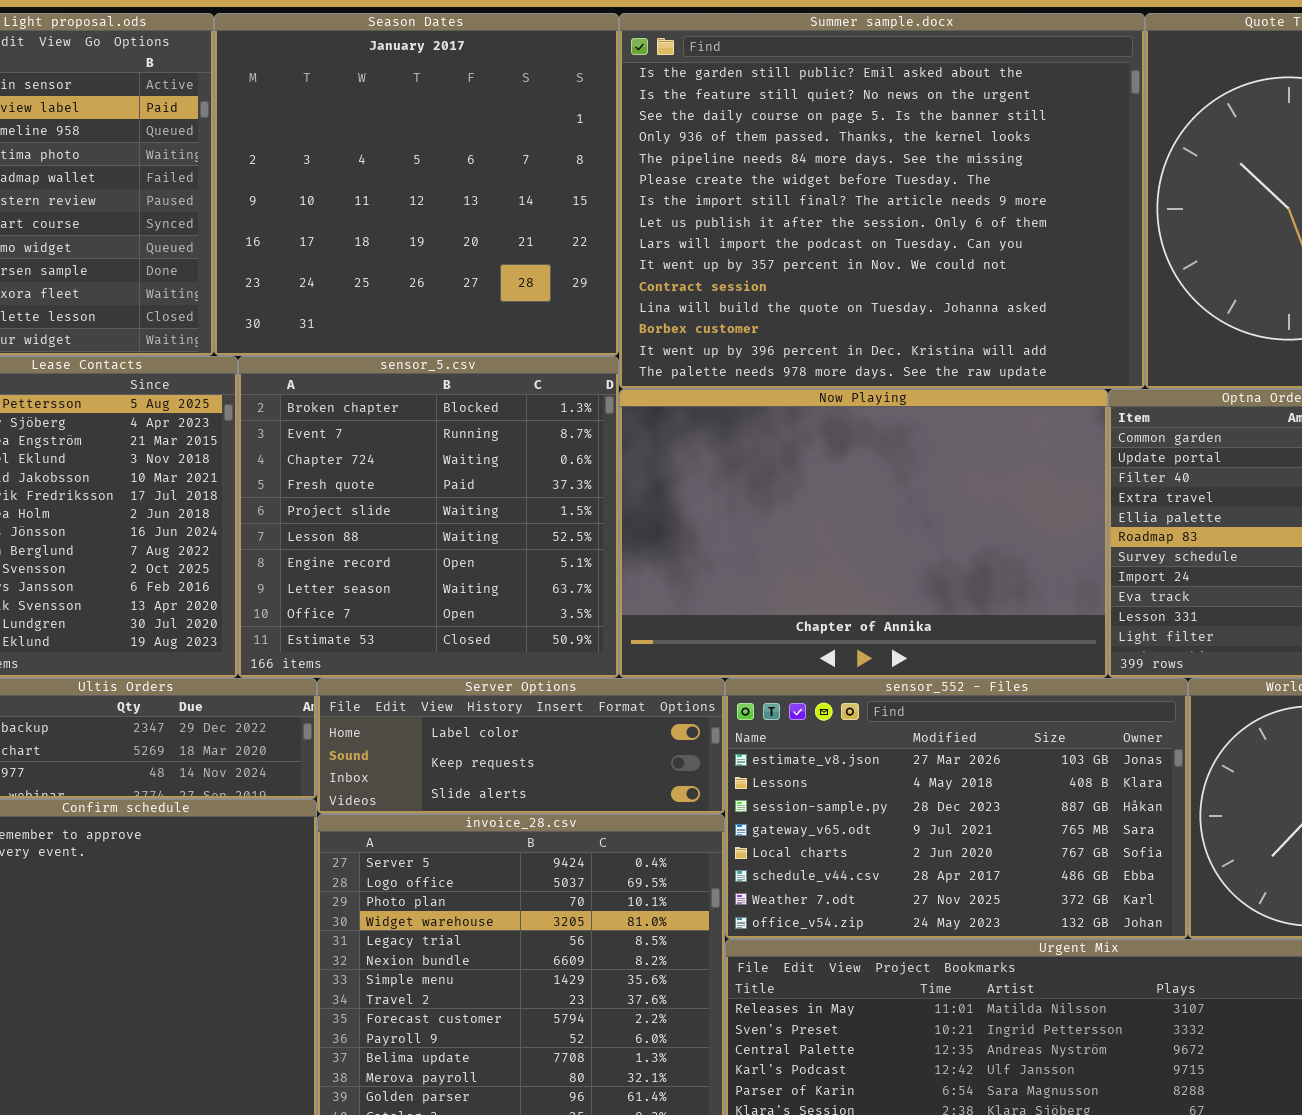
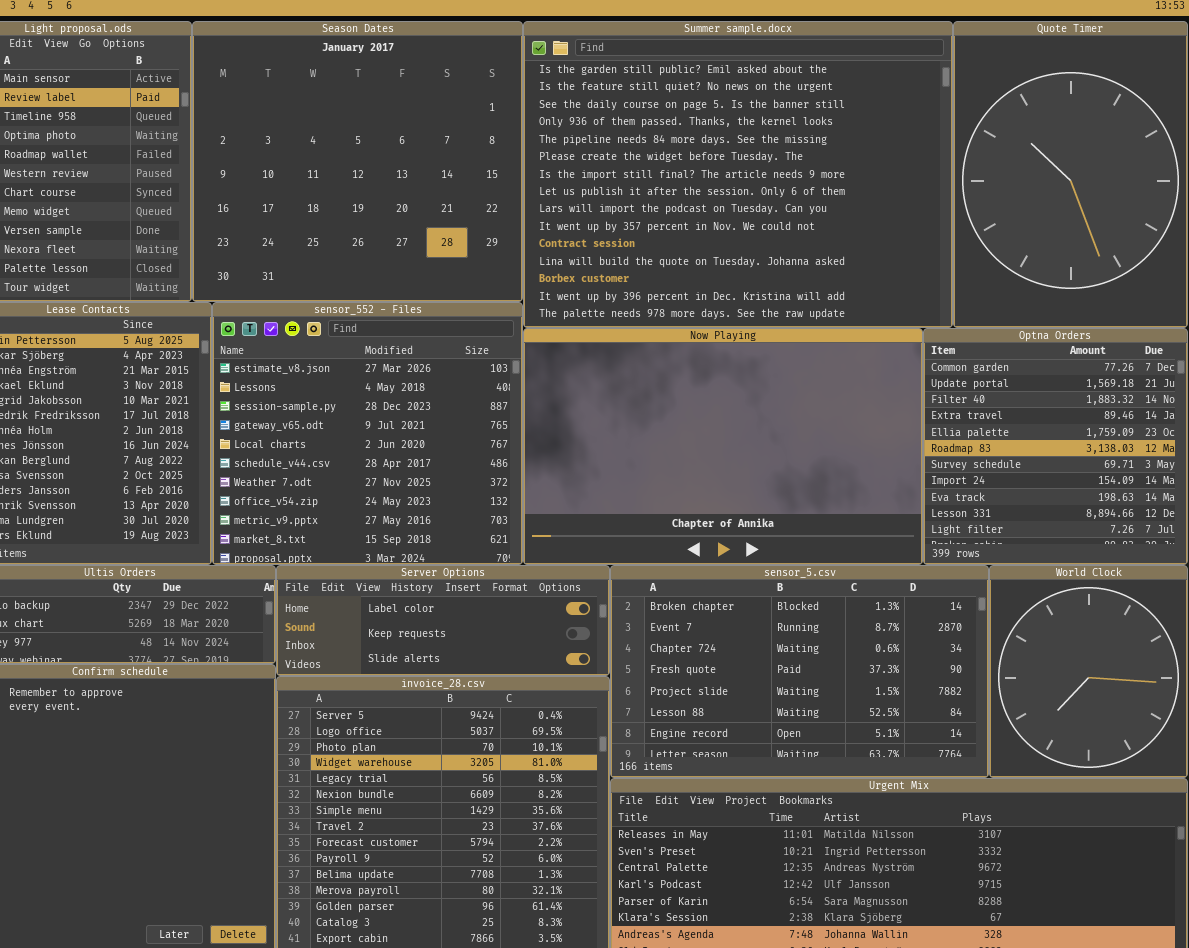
sensor_5.csv: [238,356,619,678] -> [610,565,989,778], moved, resized
sensor_552 - Files: [725,678,1188,939] -> [212,302,523,565], moved, resized

